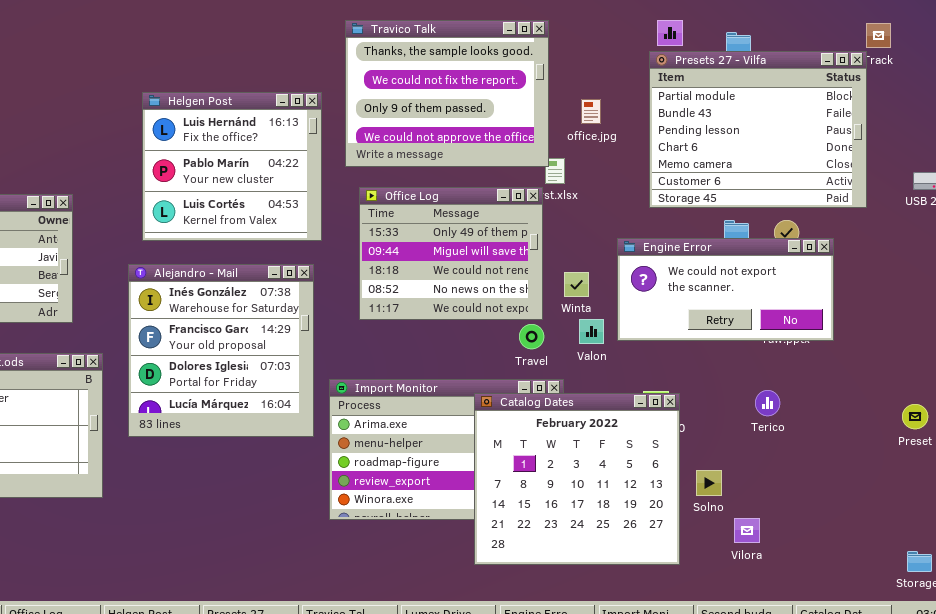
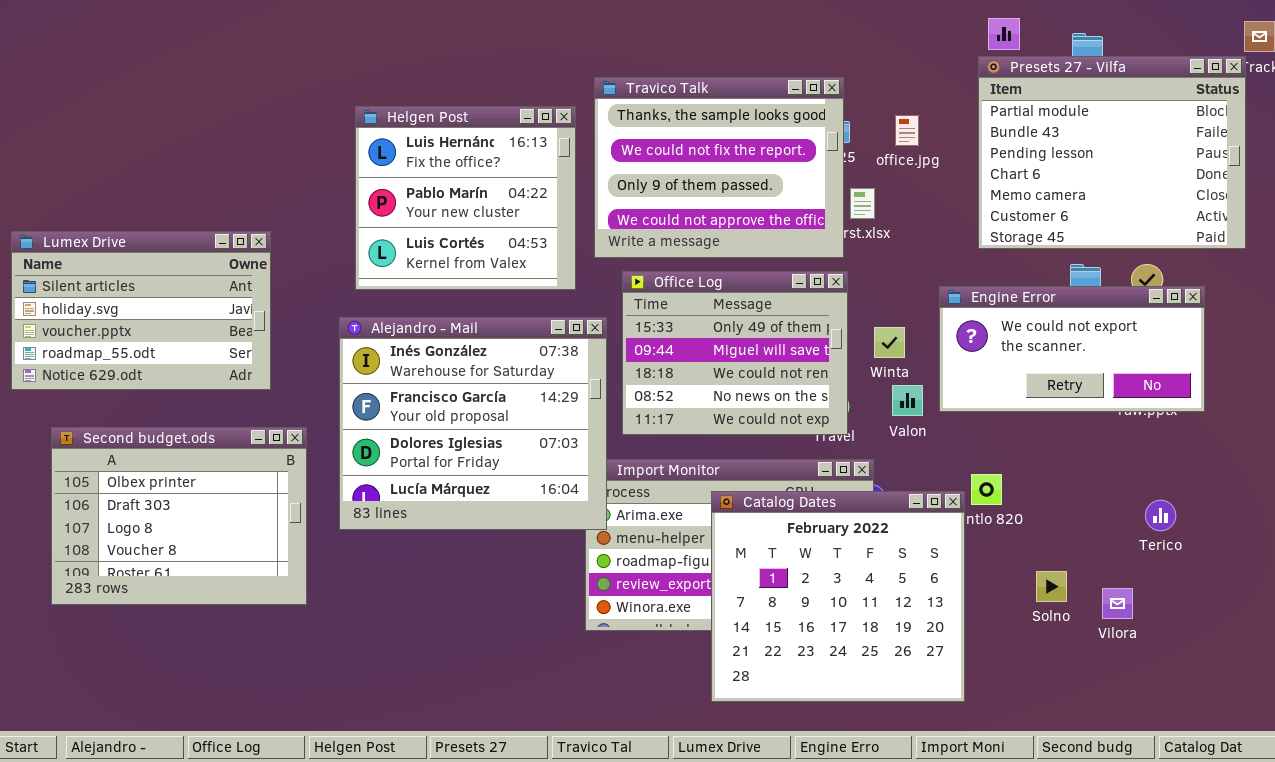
Travico Talk: [345,20,549,167] -> [594,77,844,258], moved
Office Log: [359,187,543,320] -> [622,271,848,435], moved
Alejandro - Mail: [128,264,314,437] -> [339,317,607,530], resized
Terico: [755,390,780,416] -> [1145,500,1176,531], moved
Catalog Dates: [474,393,680,565] -> [711,491,965,702], moved
Vilora: [734,518,760,543] -> [1102,588,1133,619], moved

